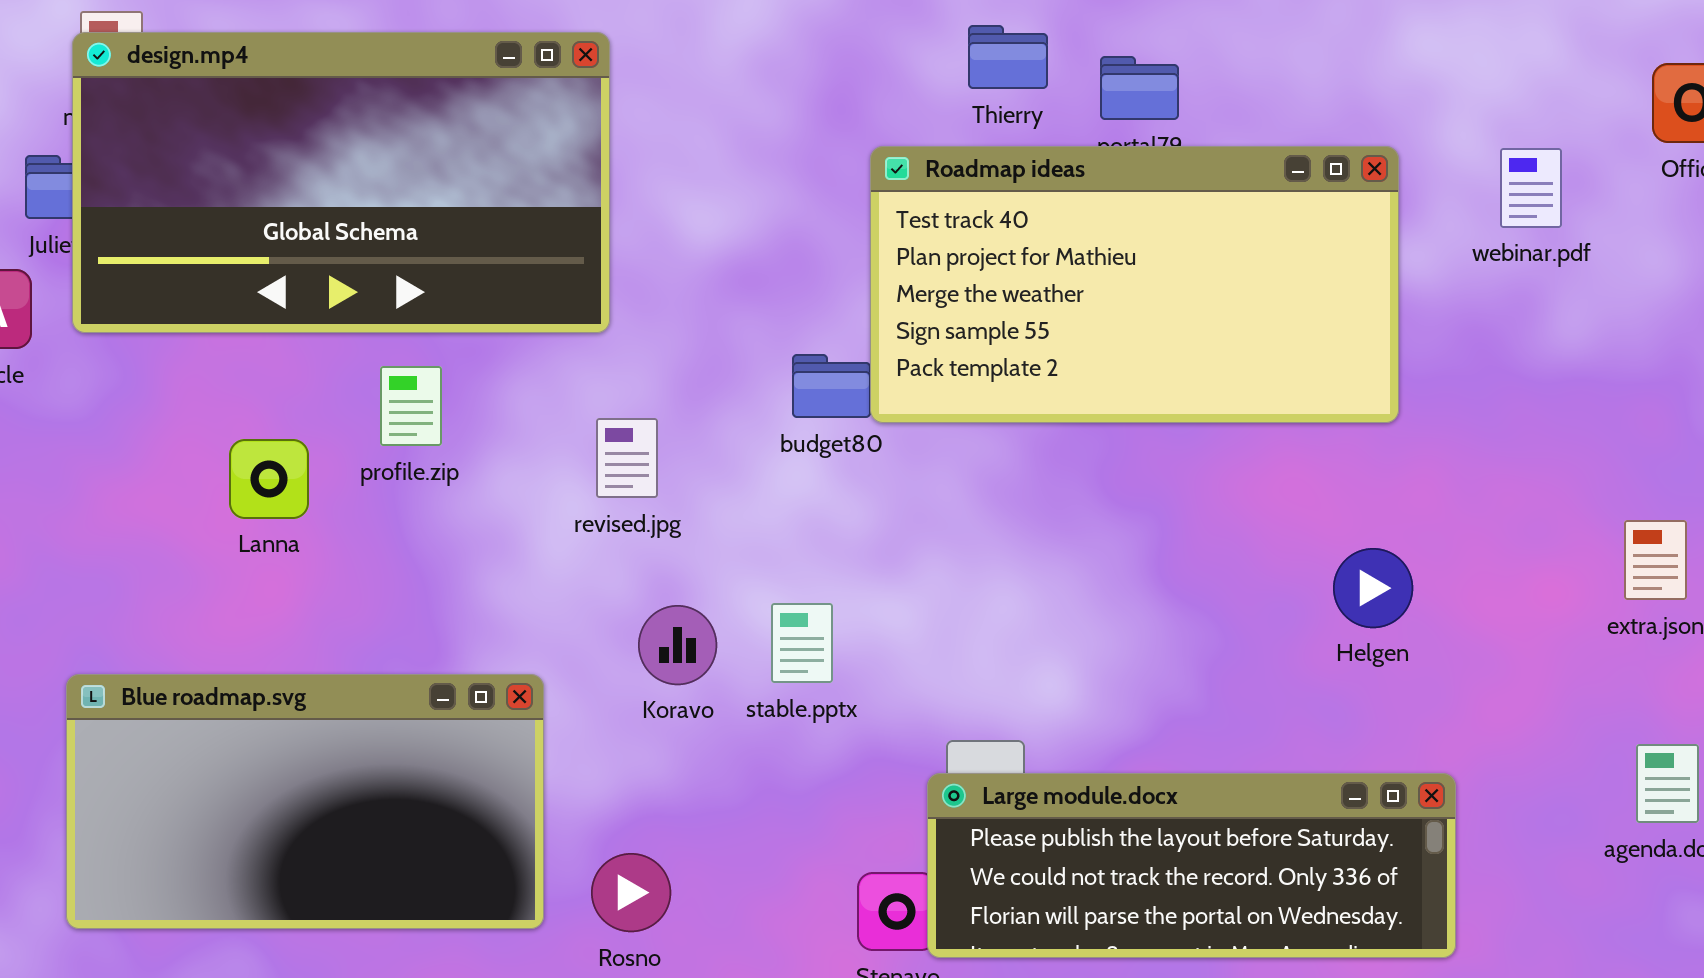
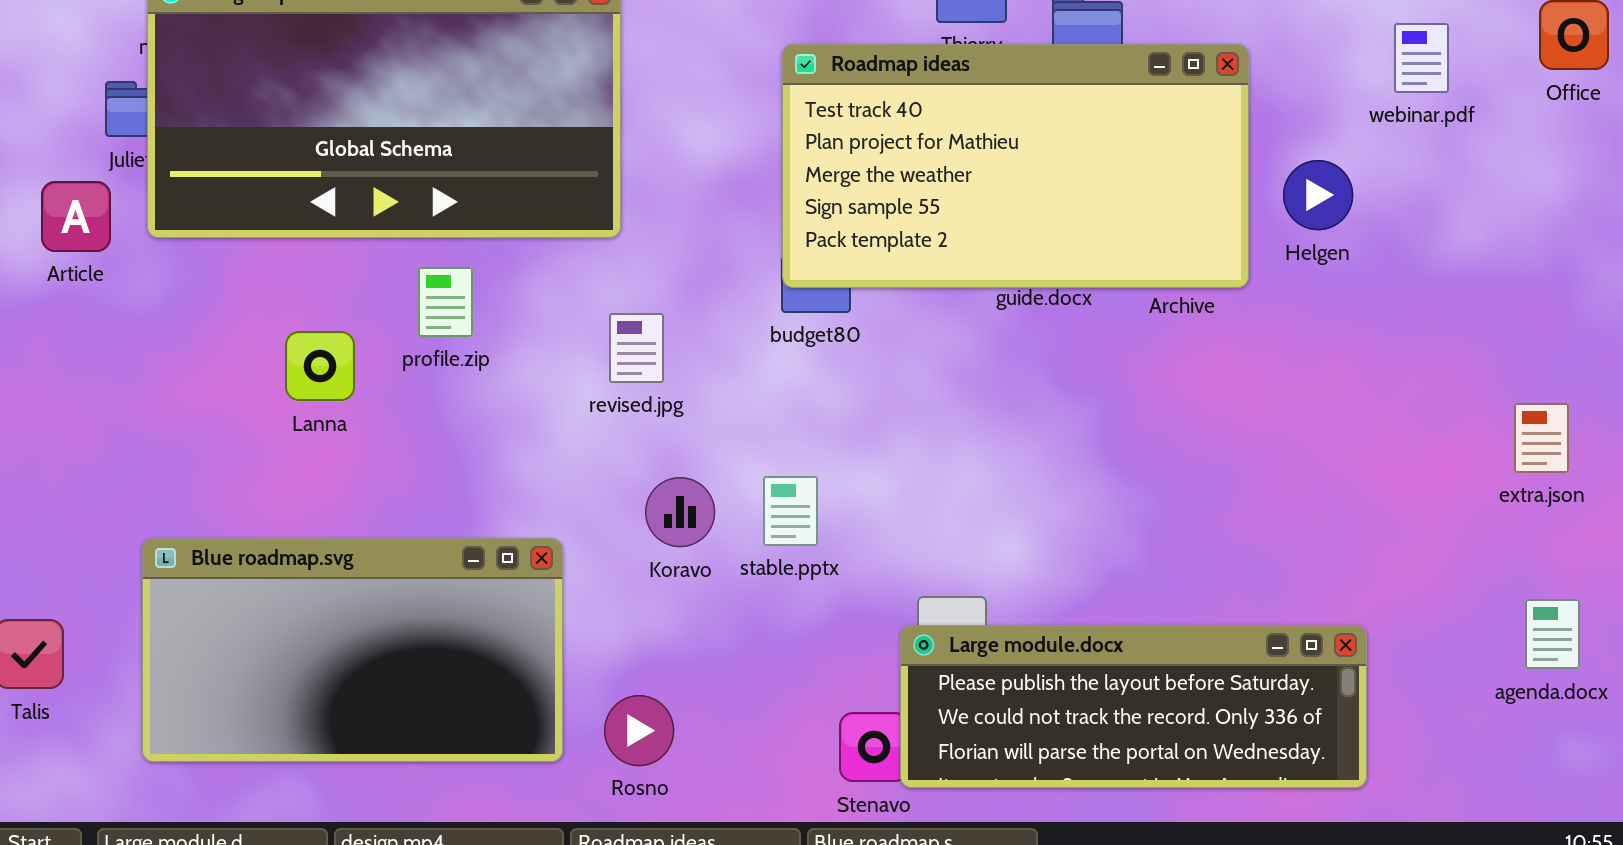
Roadmap ideas: [870,146,1399,423] -> [782,44,1249,288], moved
webinar.pdf: [1500,148,1562,228] -> [1394,23,1449,93], moved
Helgen: [1333,548,1413,628] -> [1283,160,1353,230], moved

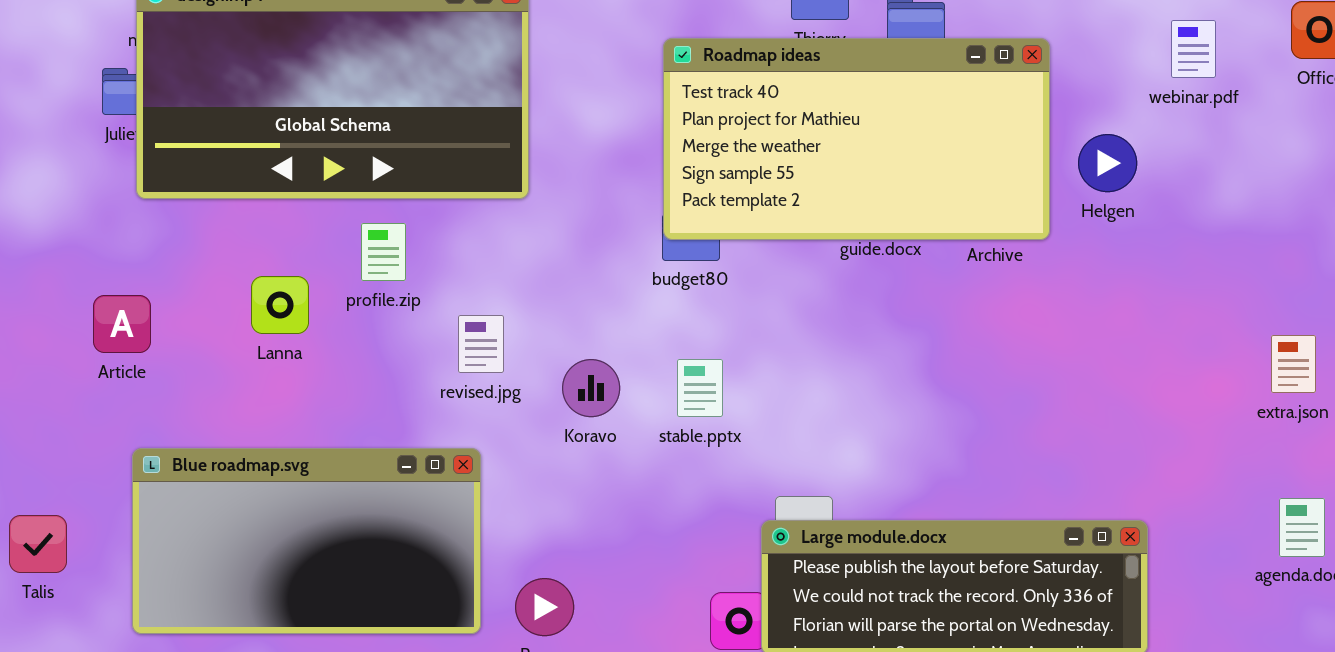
Article: [41,181,111,252] -> [93,295,151,353], moved
revised.jpg: [609,313,664,383] -> [458,315,504,373], moved
stable.pptx: [763,476,818,546] -> [677,359,723,417], moved
Koravo: [645,477,715,547] -> [562,359,620,417], moved

